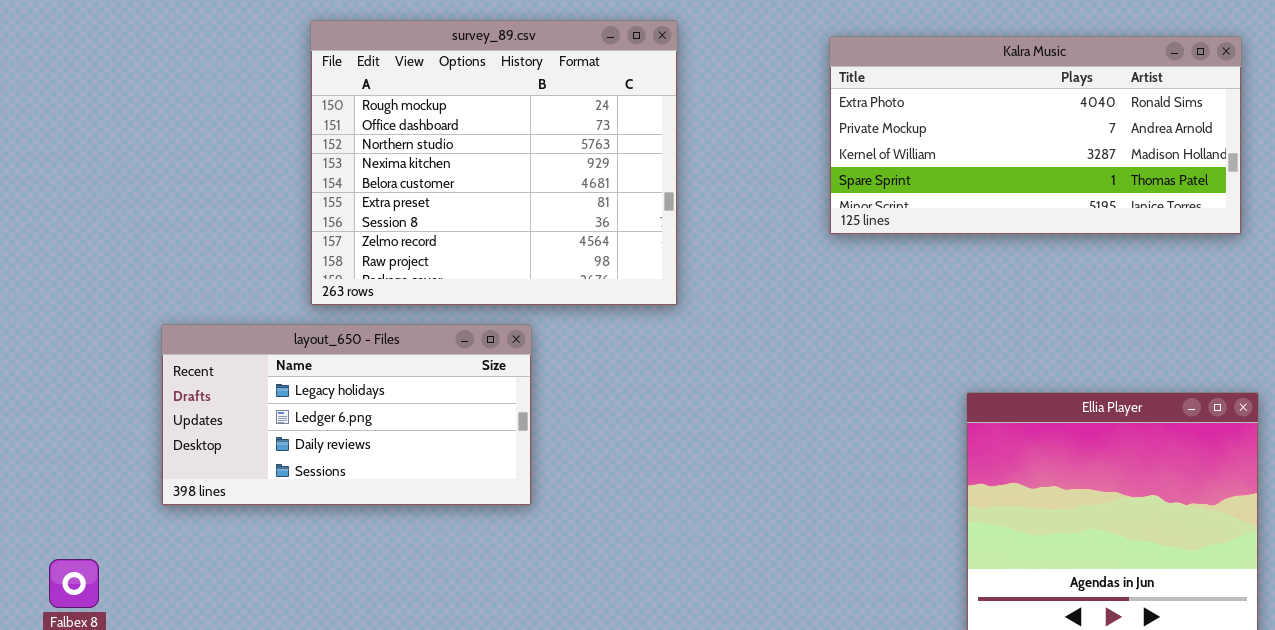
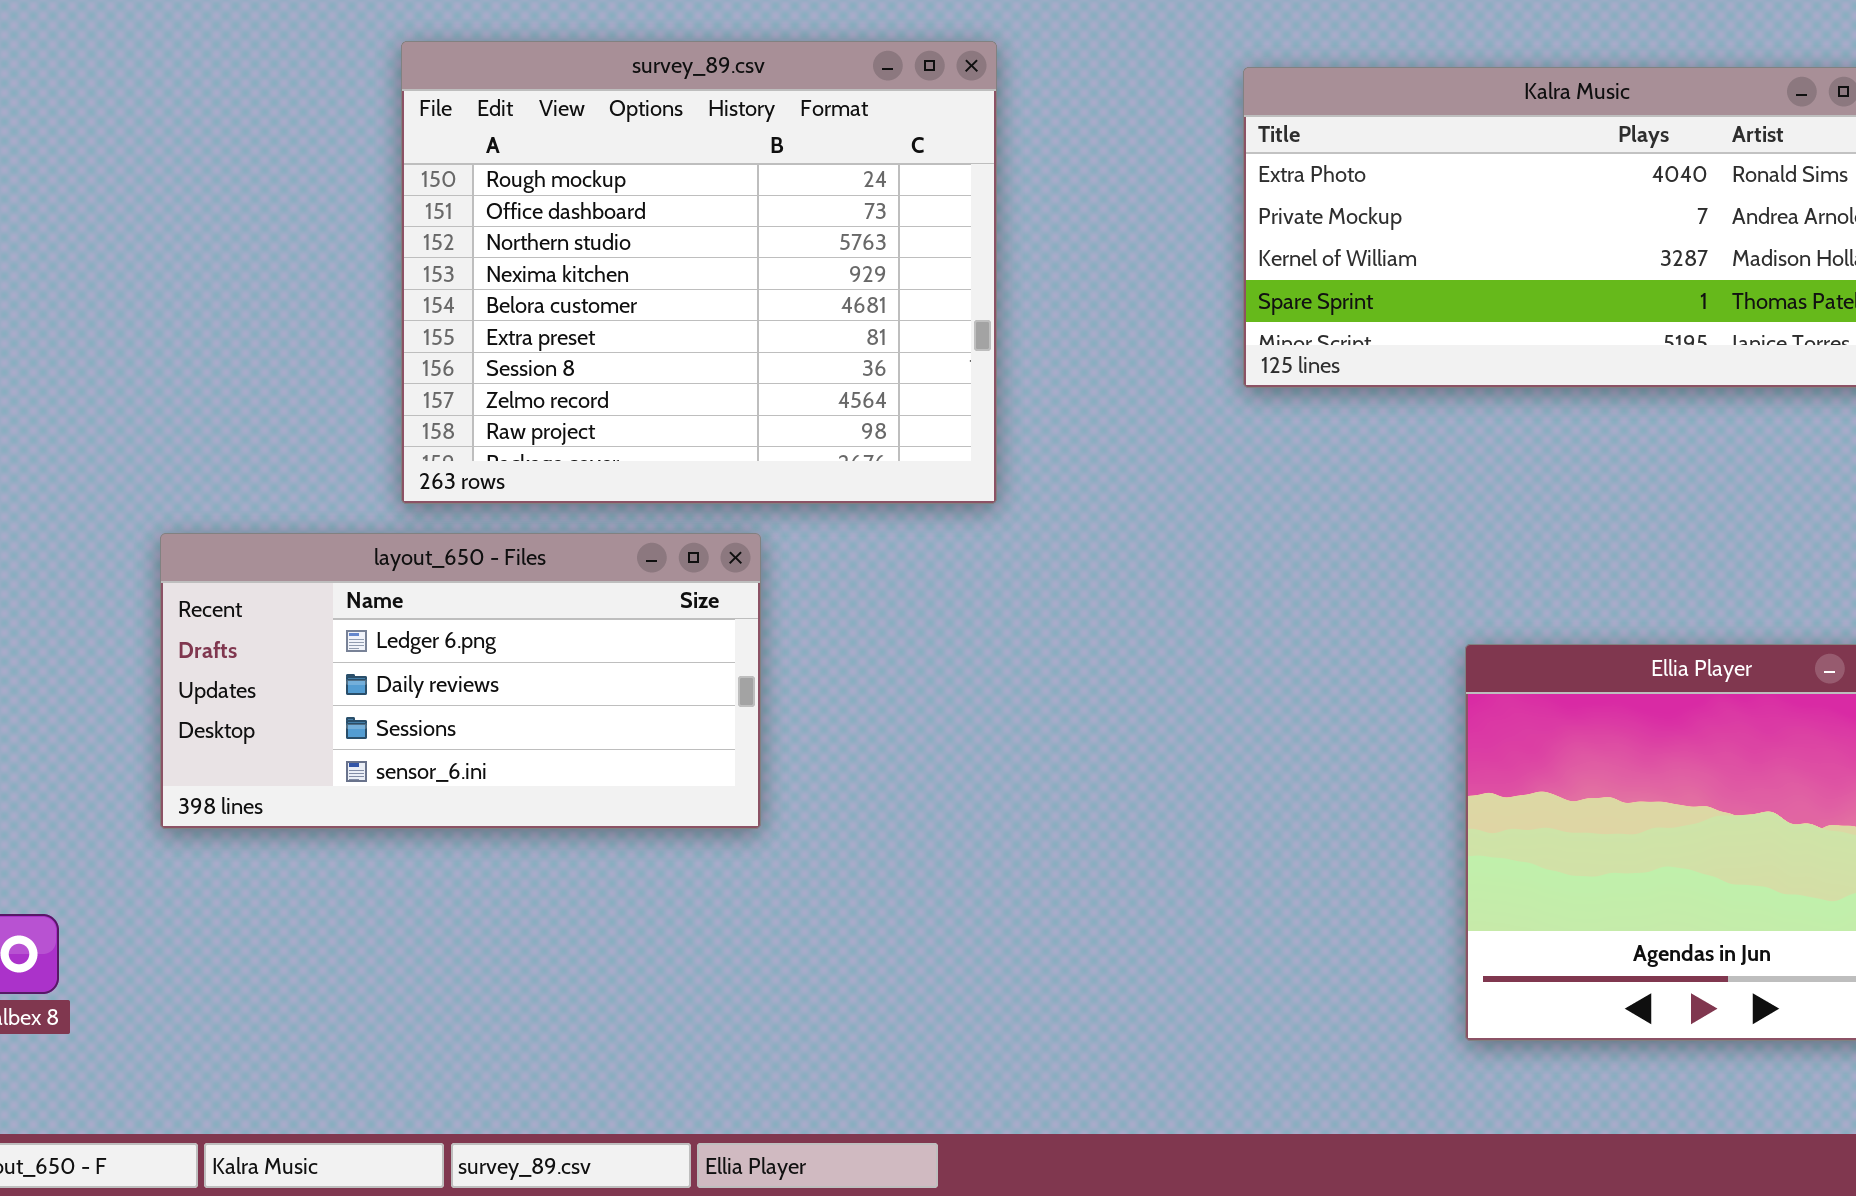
layout_650 - Files: [161,324,532,506] -> [160,533,761,829], scrolled down 1 row

